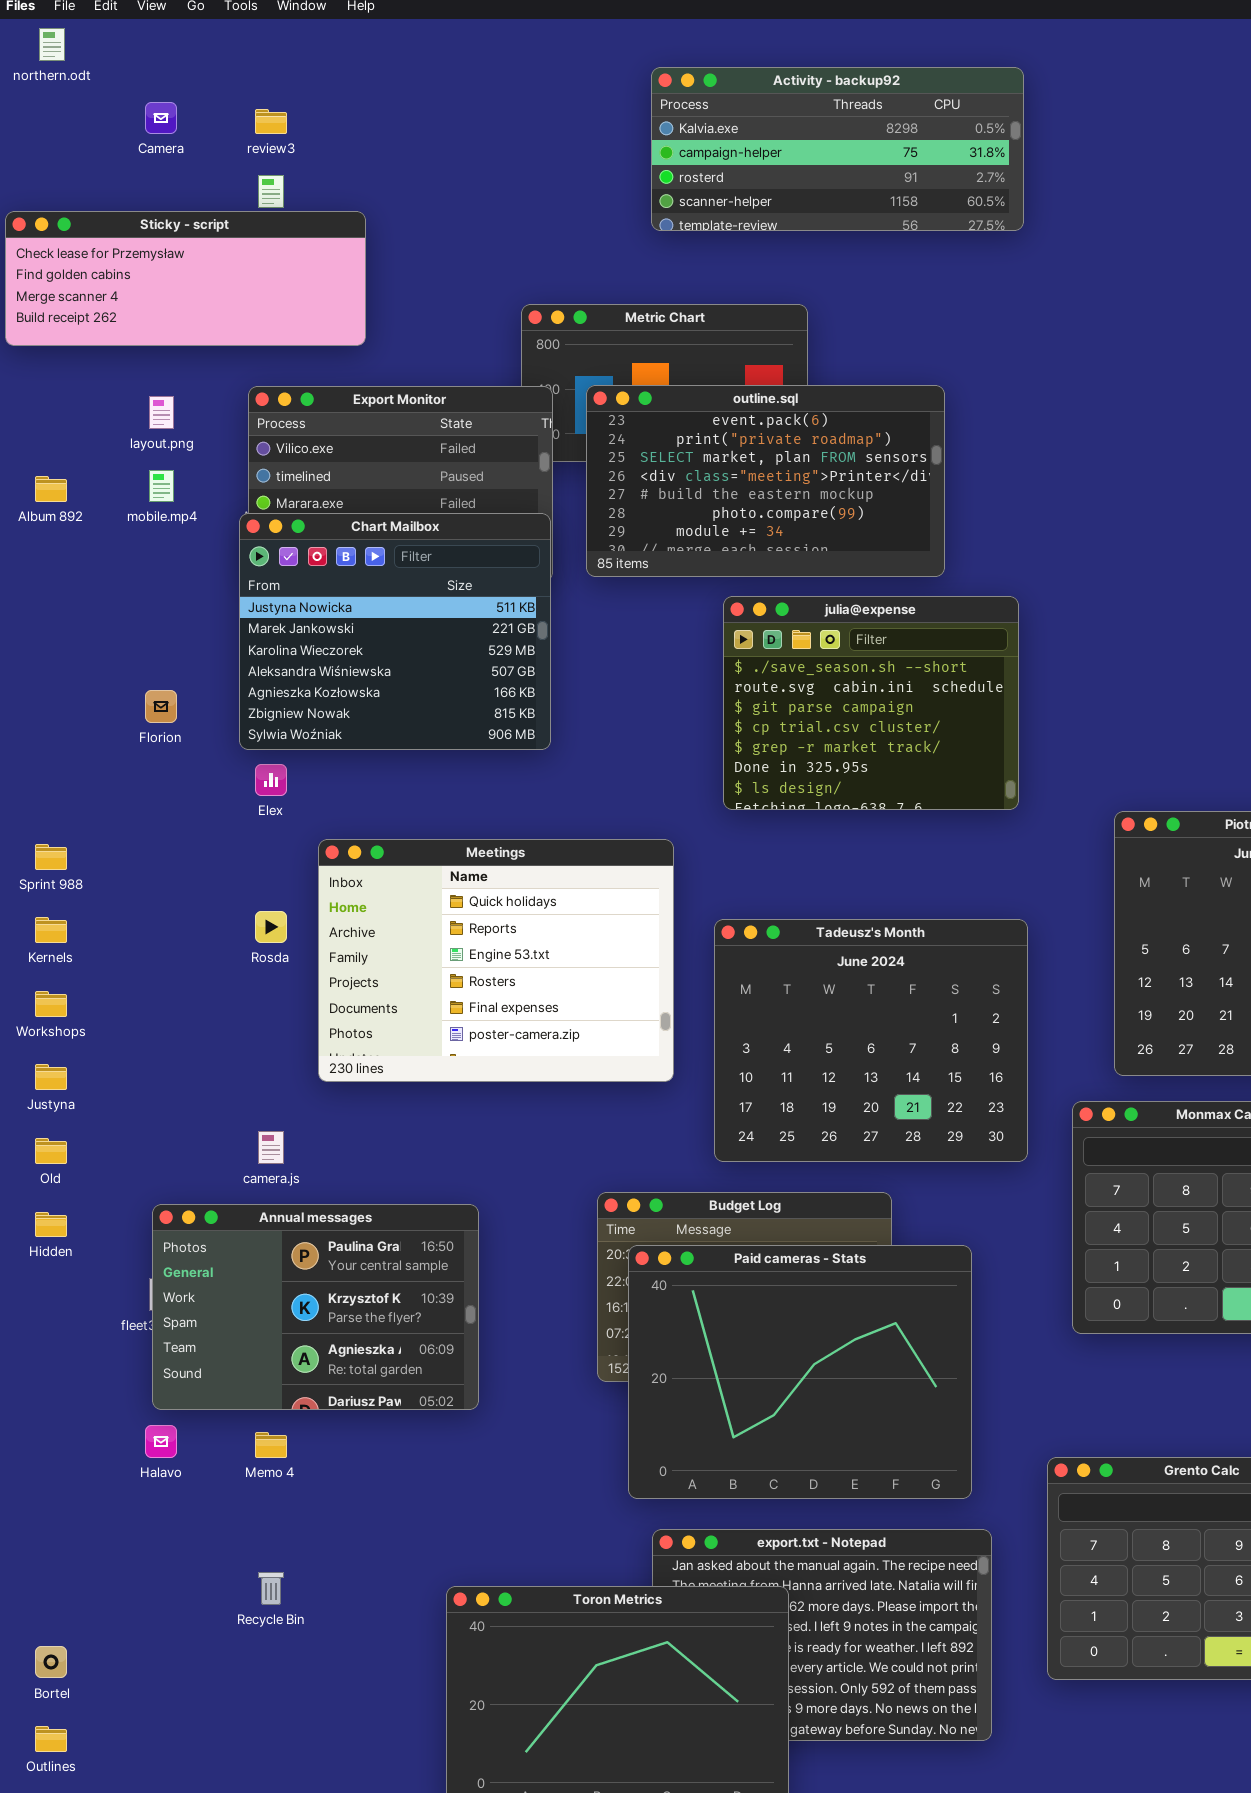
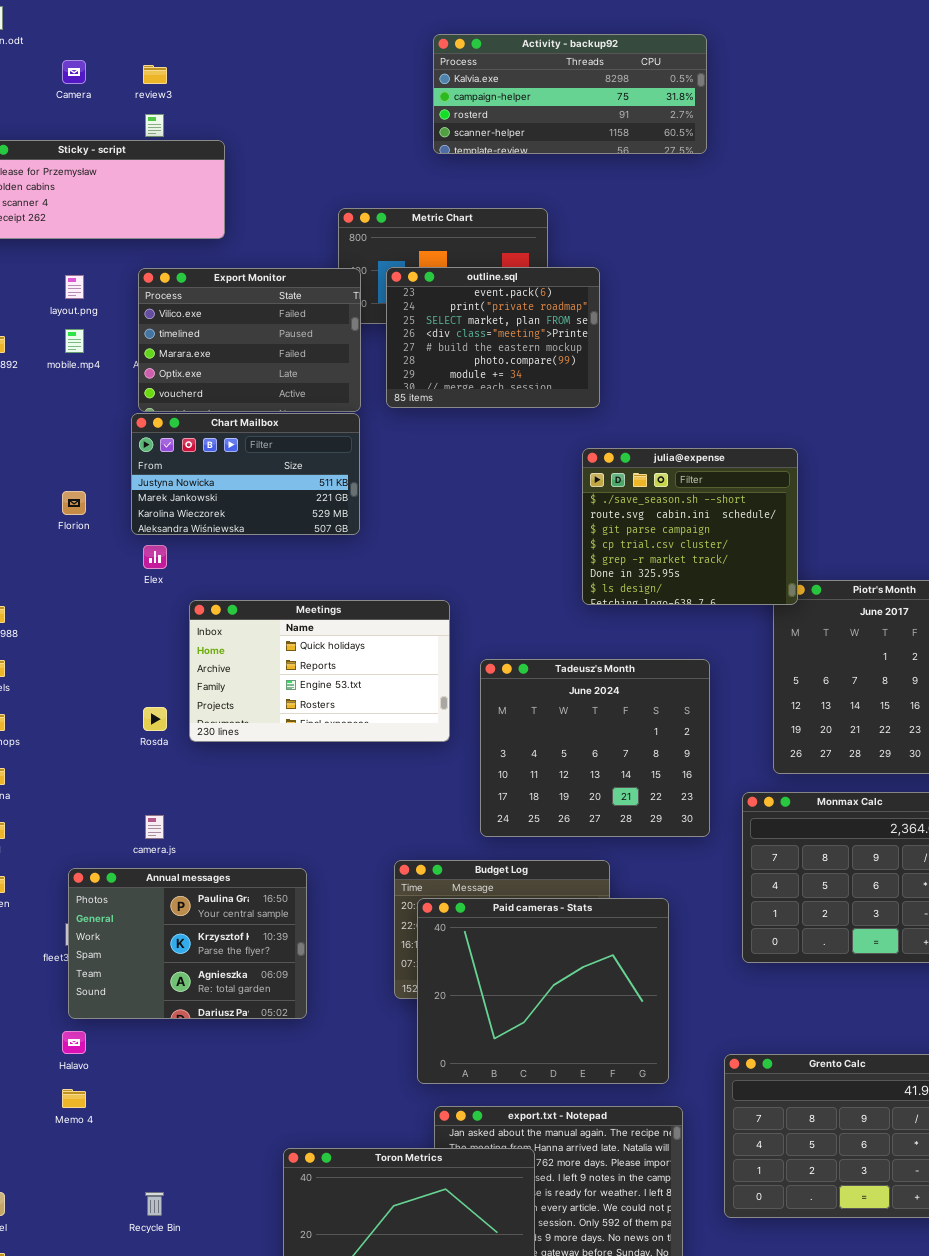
outline.sql: [586,385,945,577] -> [386,267,600,408], resized
Chart Mailbox: [239,513,551,750] -> [131,413,360,535], resized
julia@expense: [723,596,1019,810] -> [582,448,798,605], moved
Meetings: [318,839,674,1082] -> [189,600,450,742], resized
Rosda: [255,911,287,943] -> [143,707,167,731], moved
Memo 4: [255,1432,287,1458] -> [62,1089,86,1108], moved
Recycle Bin: [258,1572,284,1605] -> [145,1192,164,1216], moved

